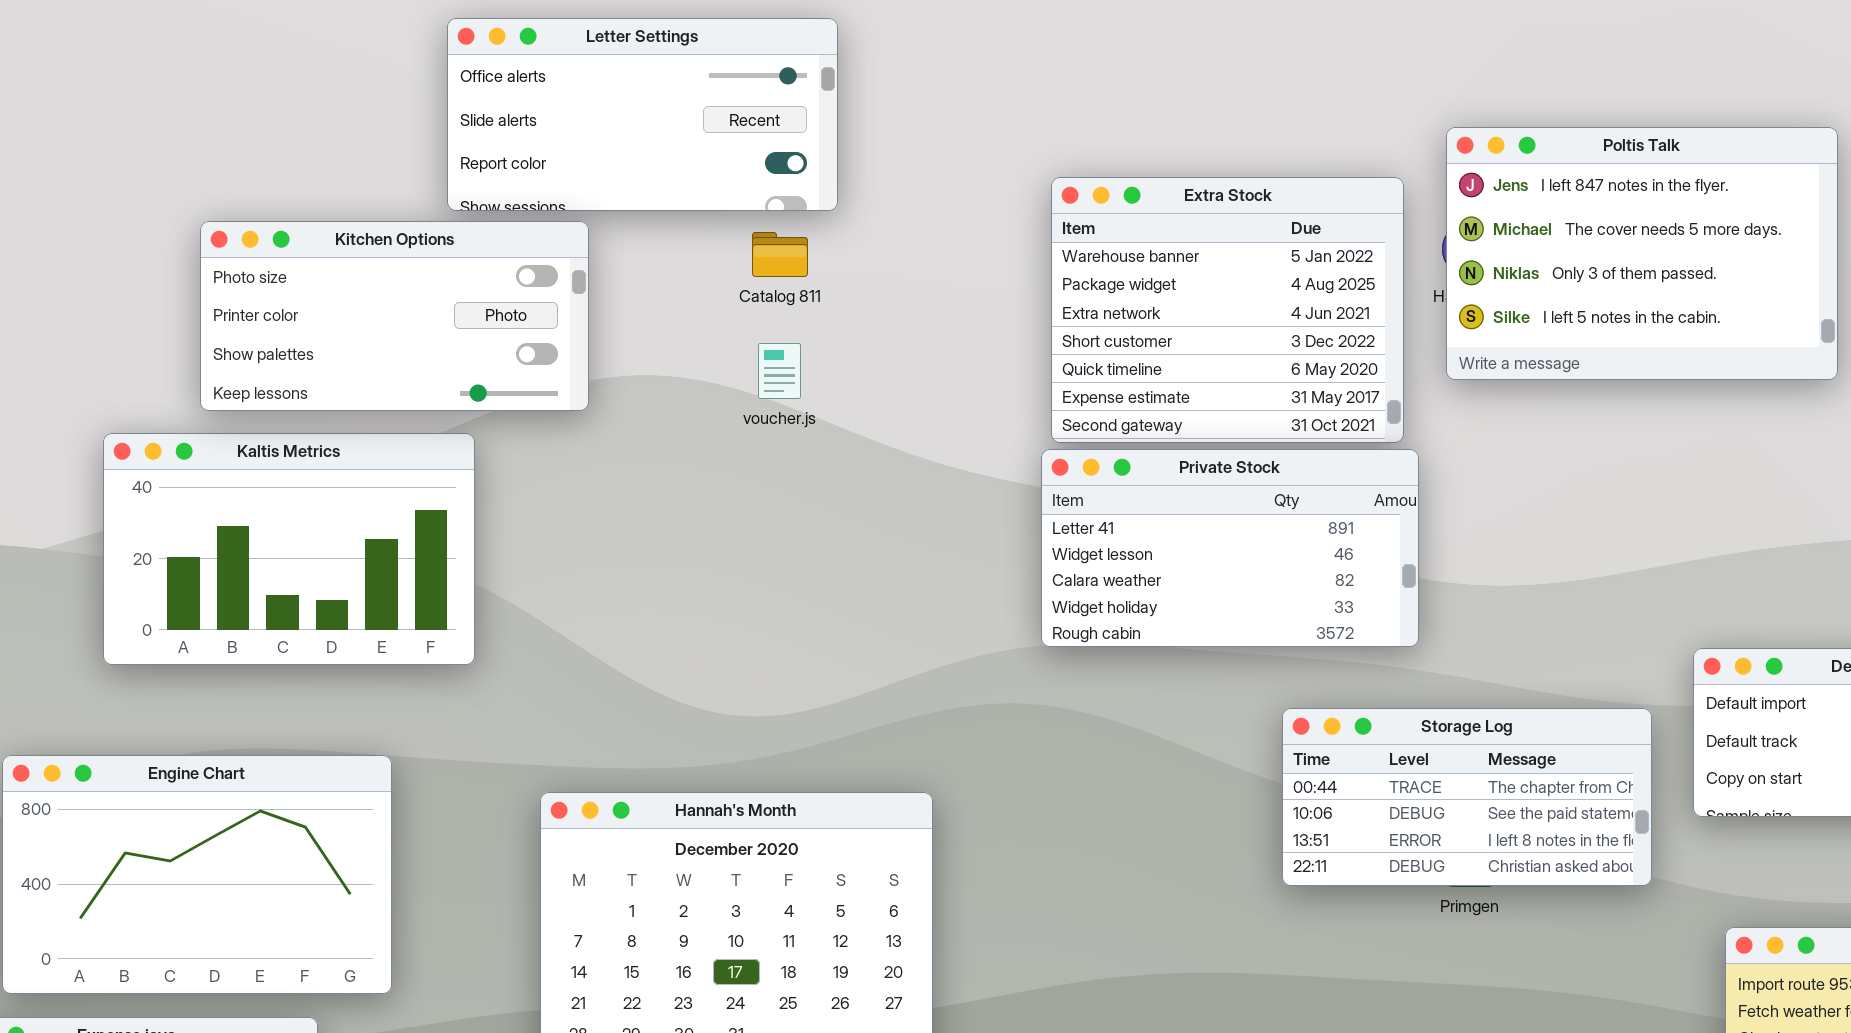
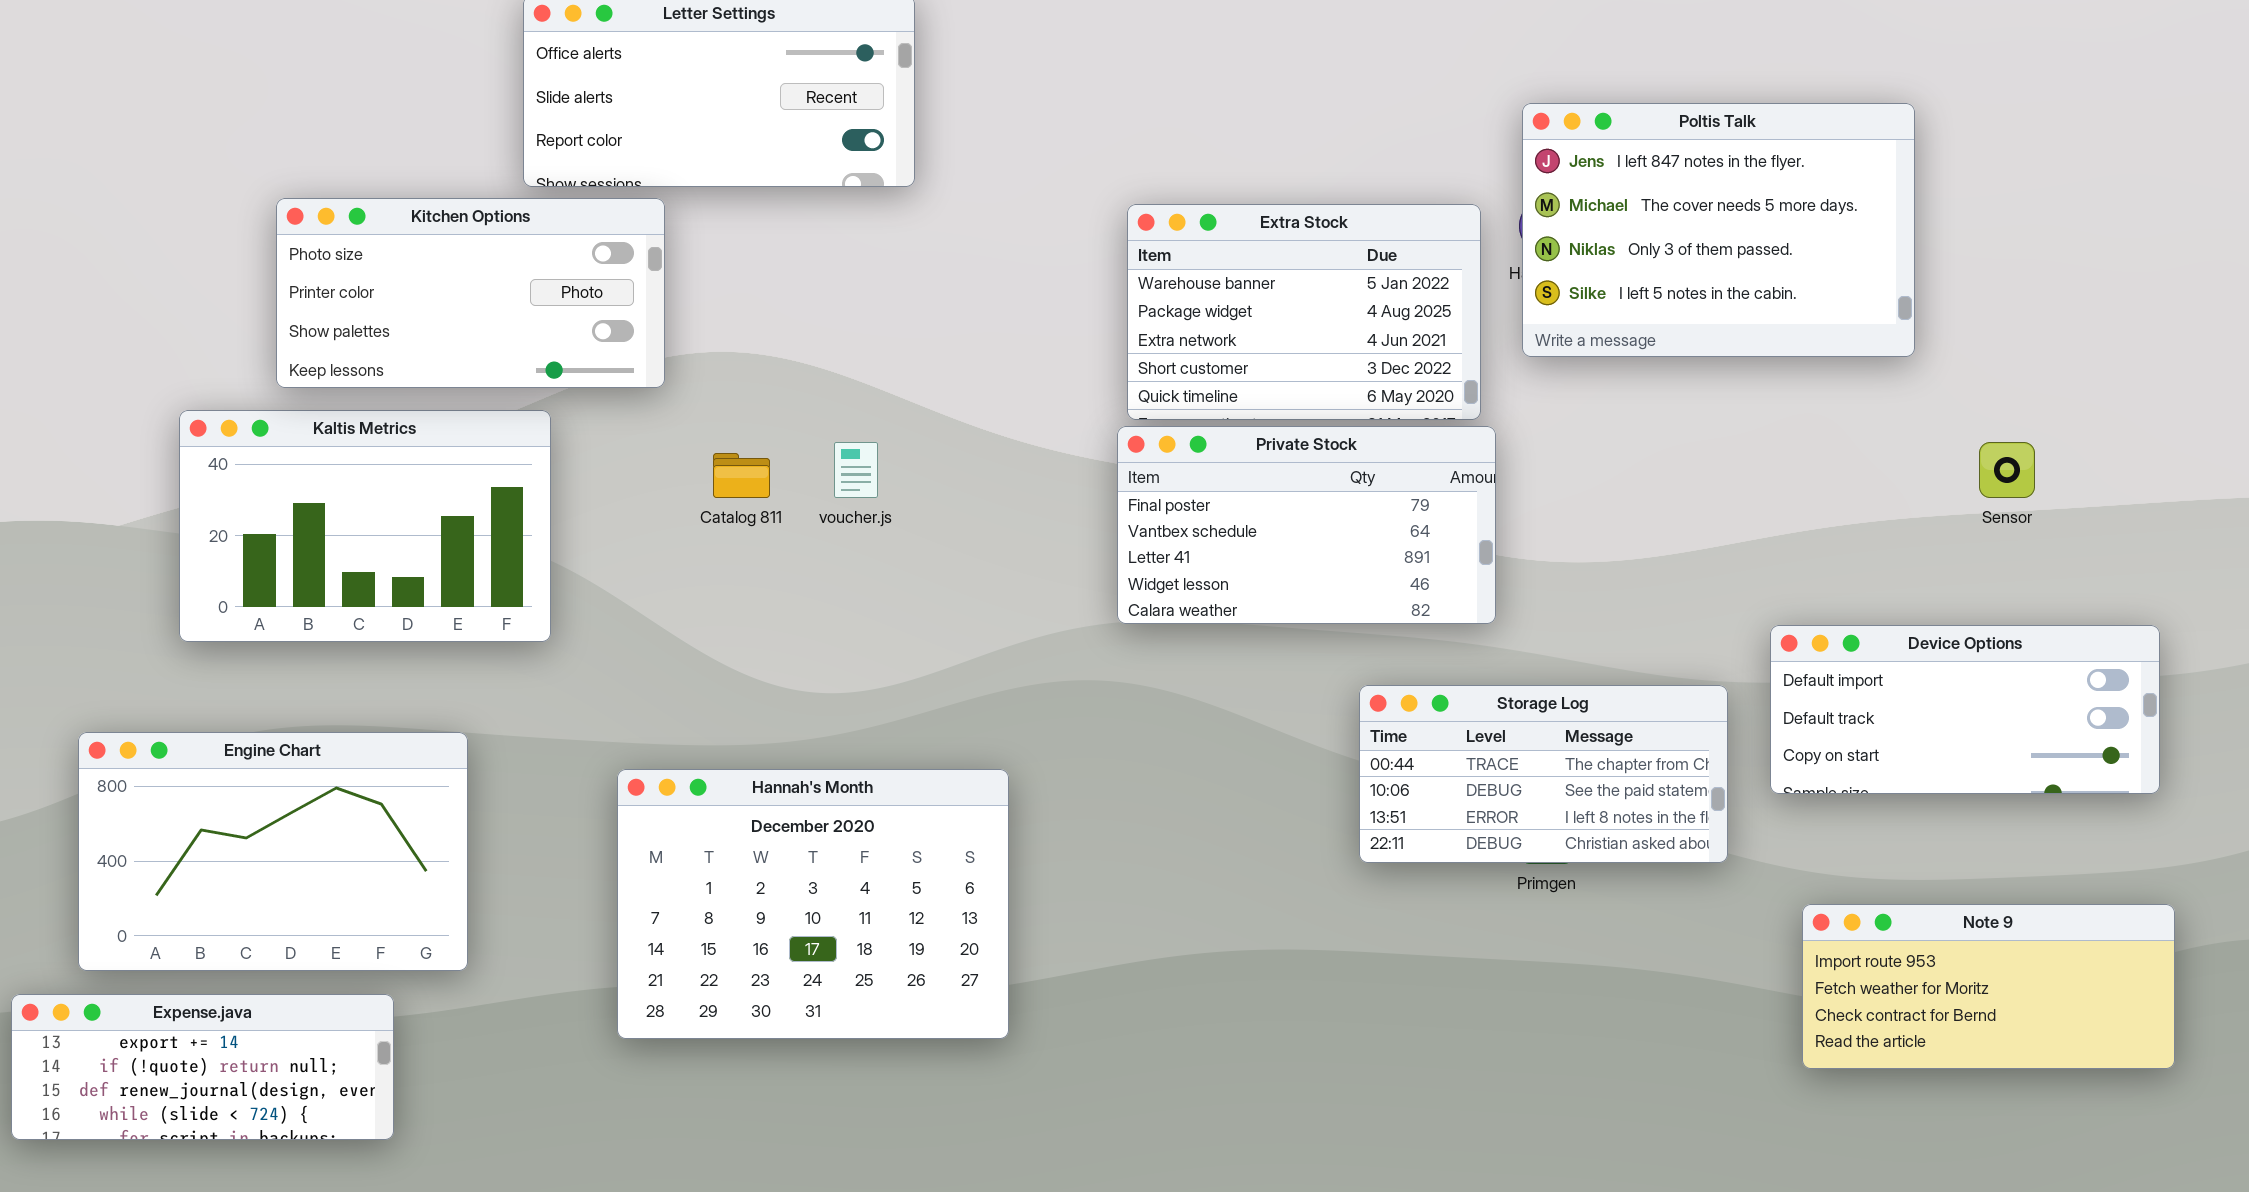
Extra Stock: [1051,177,1404,443] -> [1127,204,1481,420], resized
Catalog 811: [752,232,808,277] -> [713,453,770,498], moved
voucher.js: [758,343,801,399] -> [834,442,878,498], moved
Private Stock: [1041,449,1419,647] -> [1117,426,1496,624], scrolled up 2 rows

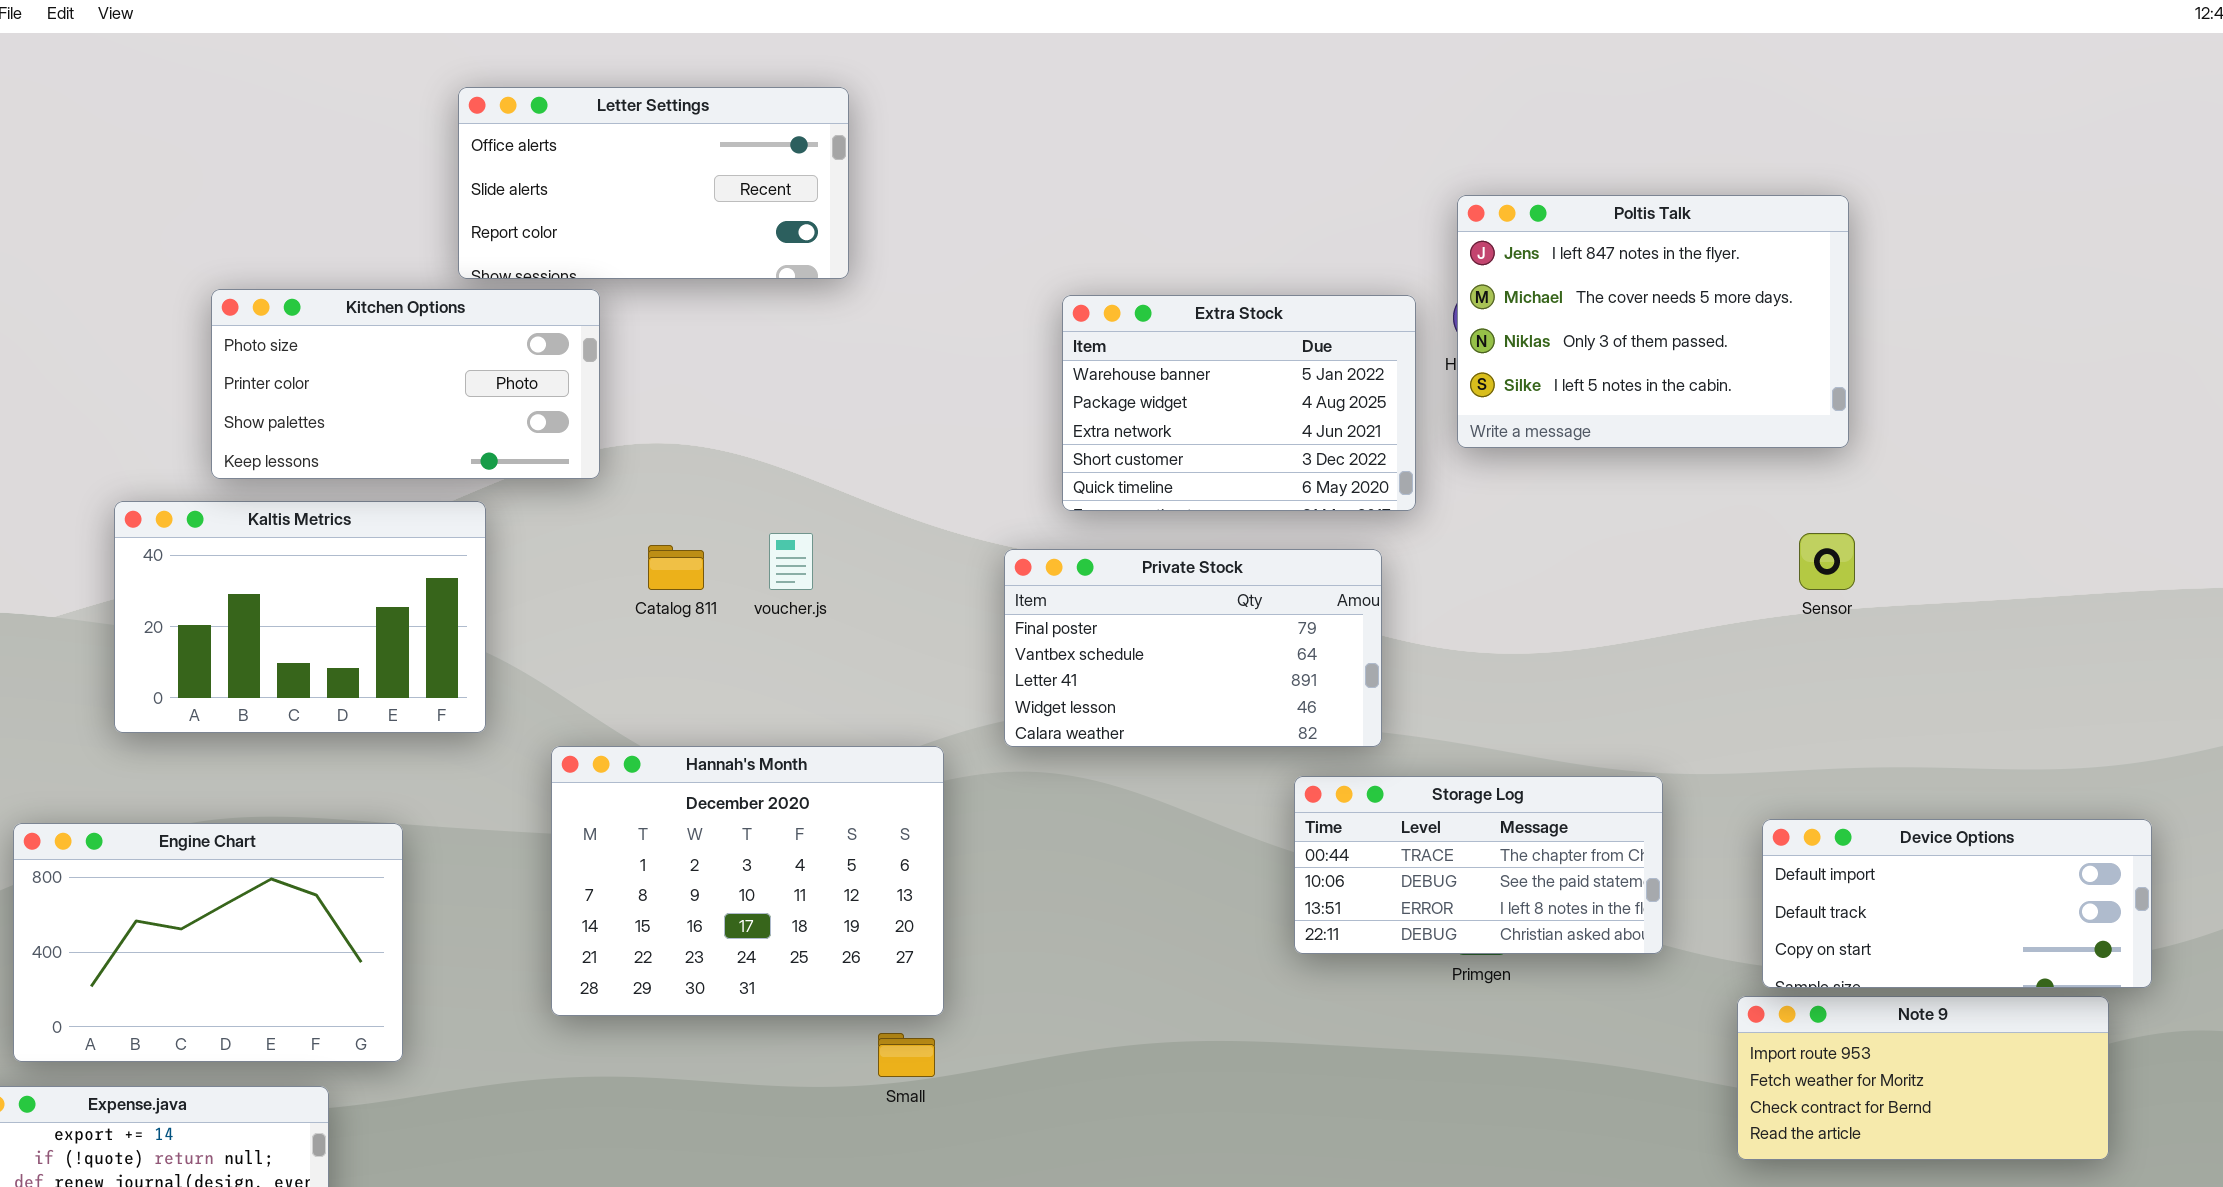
Private Stock: [1117,426,1496,624] -> [1004,549,1382,747], moved
Sensor: [1979,442,2035,498] -> [1799,533,1855,590], moved
Device Options: [1770,625,2160,794] -> [1762,819,2152,988], moved
Hannah's Month: [617,769,1009,1039] -> [551,746,944,1016], moved

